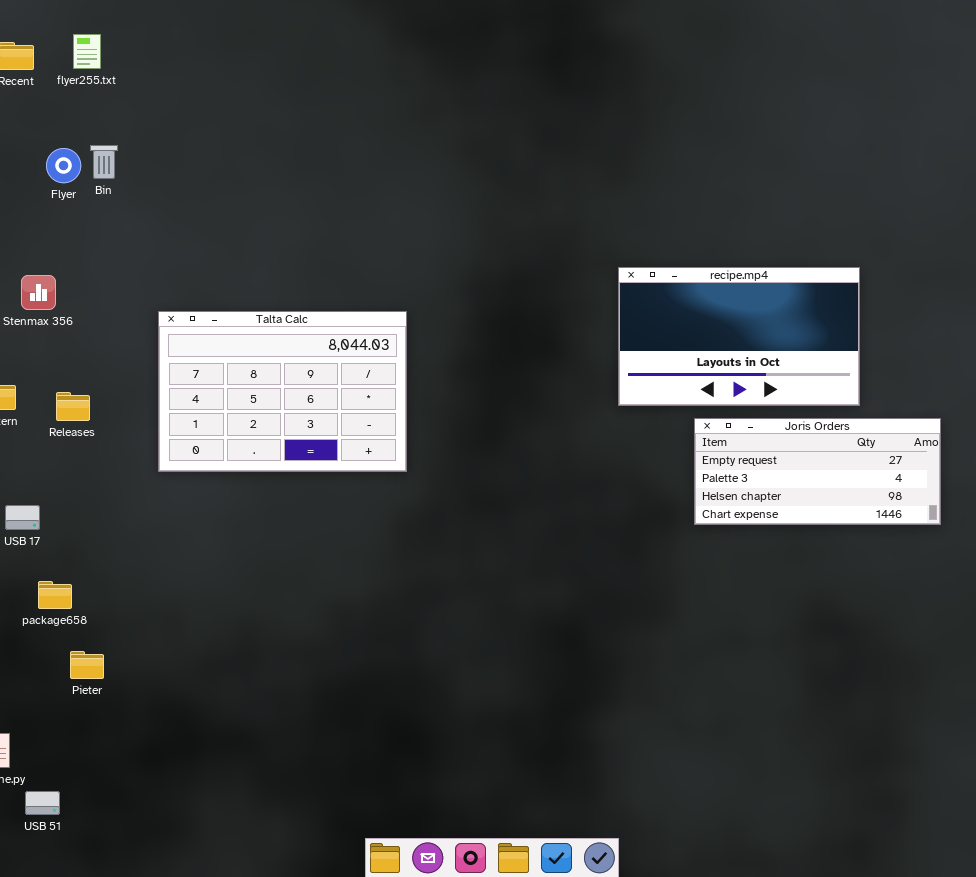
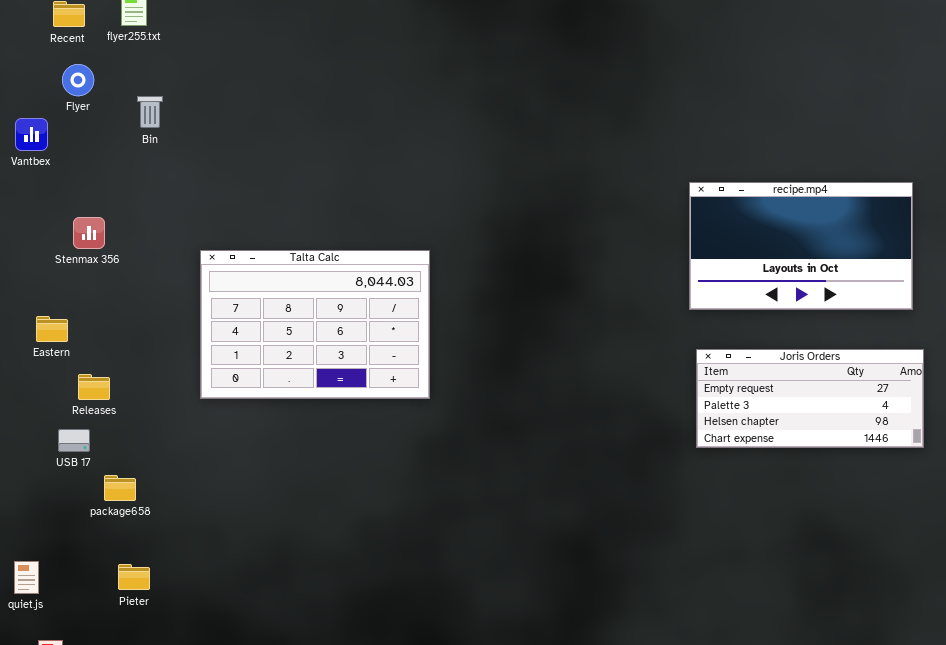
Flyer: [46,148,81,183] -> [62,64,94,96], moved
recipe.mp4: [618,267,860,406] -> [689,182,913,310], moved
Releases: [56,392,90,421] -> [78,374,110,400], moved
package658: [38,581,72,609] -> [104,475,136,501], moved

